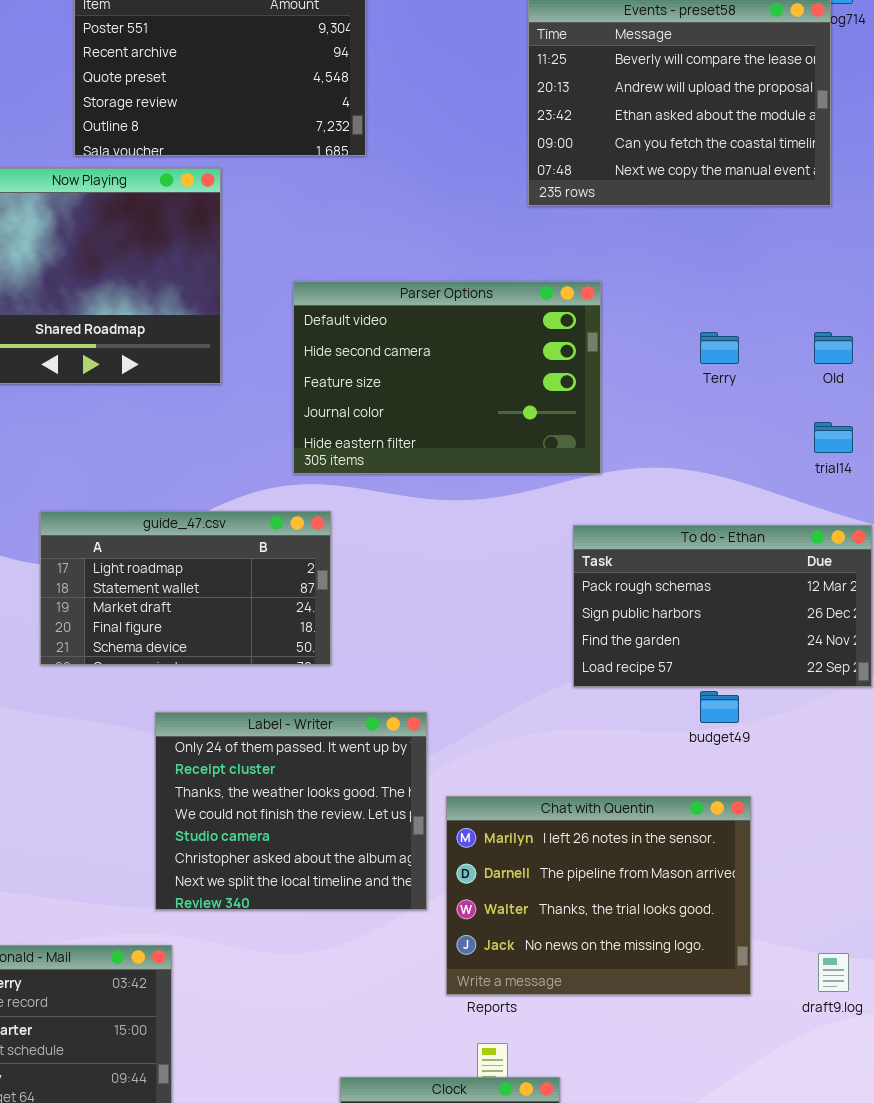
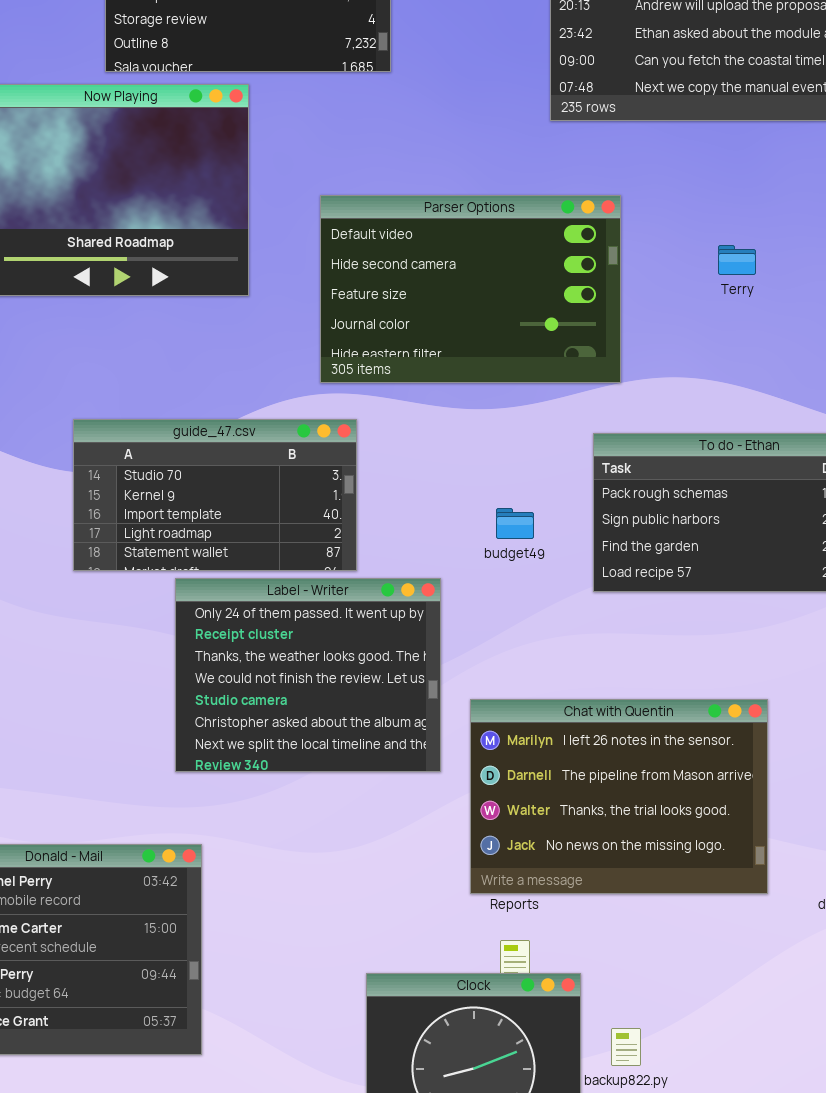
guide_47.csv: [40,511,331,665] -> [73,419,357,571], scrolled up 3 rows
budget49: [700,691,739,723] -> [496,508,534,539], moved
Label - Writer: [155,712,427,910] -> [175,578,441,772], moved

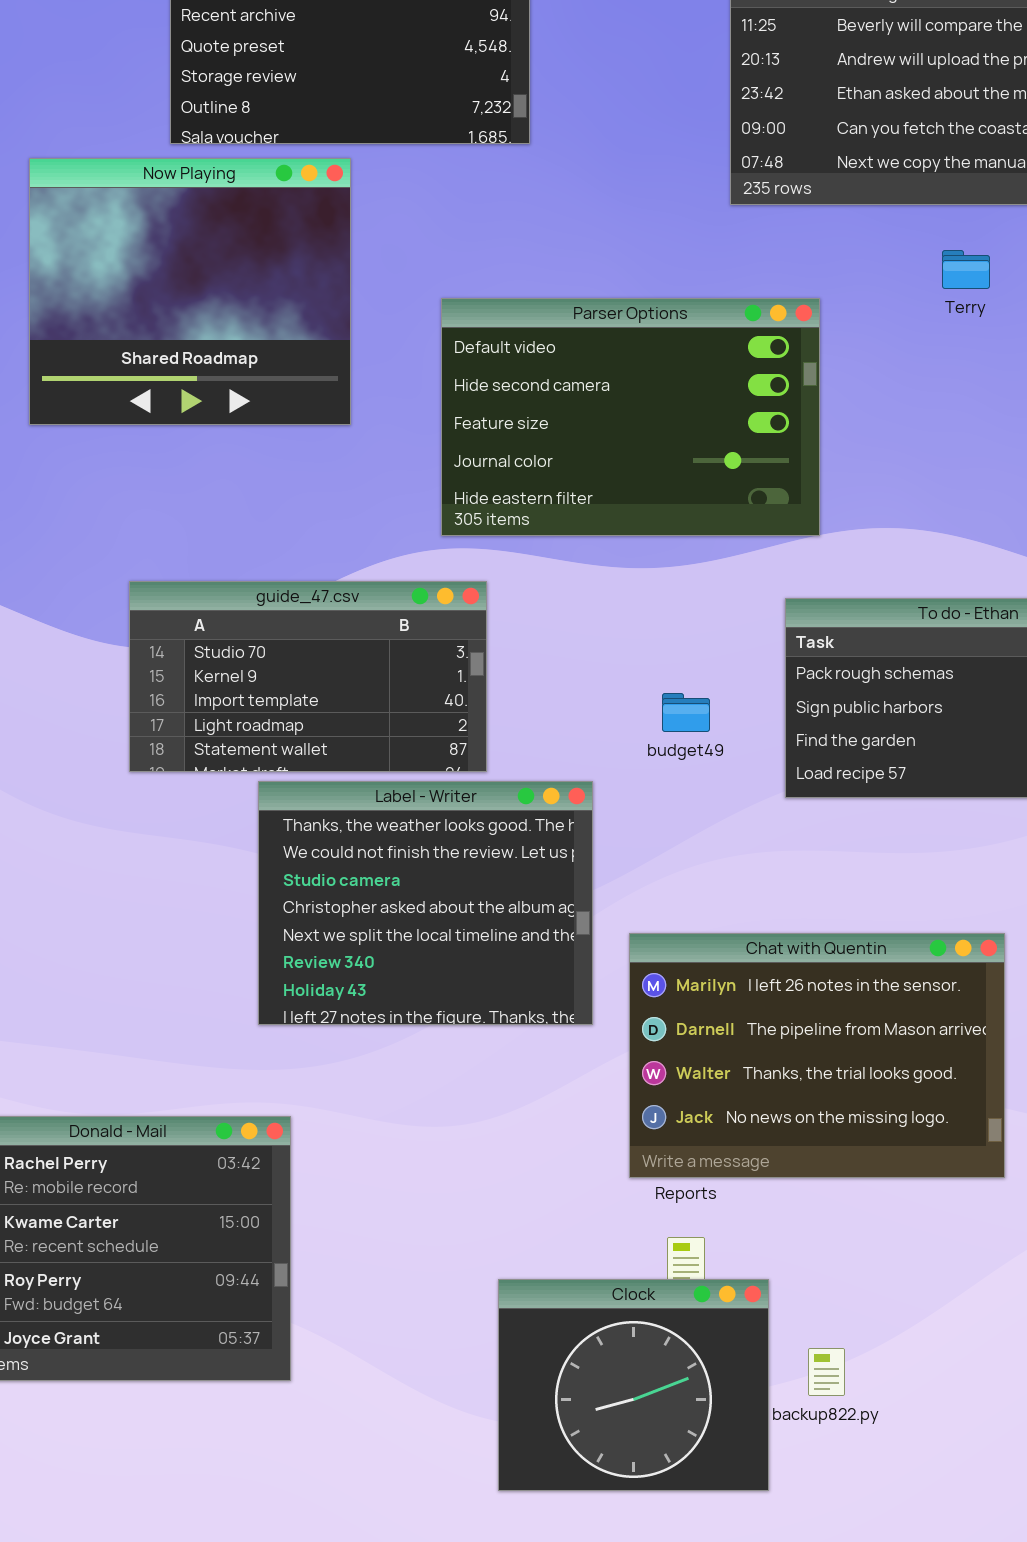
Terry: [718,245,756,275] -> [942,250,990,289], moved
Label - Writer: [175,578,441,772] -> [258,781,593,1025], scrolled down 2 rows

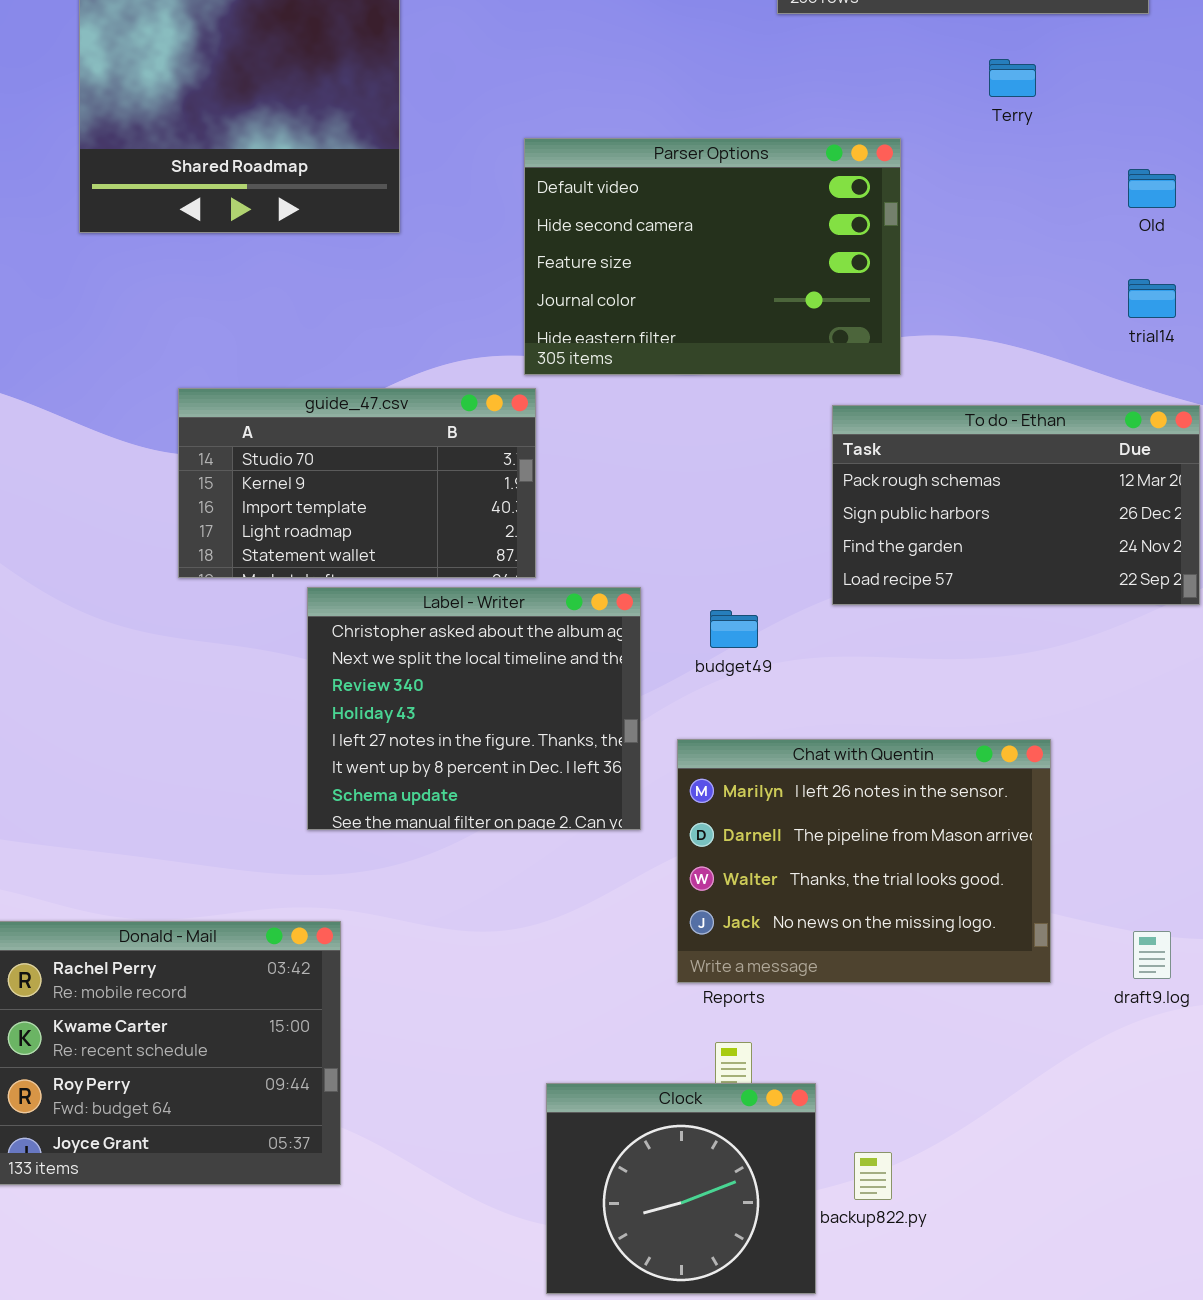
Parser Options: [441,298,820,536] -> [524,138,901,375], moved
budget49: [662,693,710,732] -> [710,610,758,648], moved
Label - Writer: [258,781,593,1025] -> [307,587,641,830], scrolled down 3 rows

